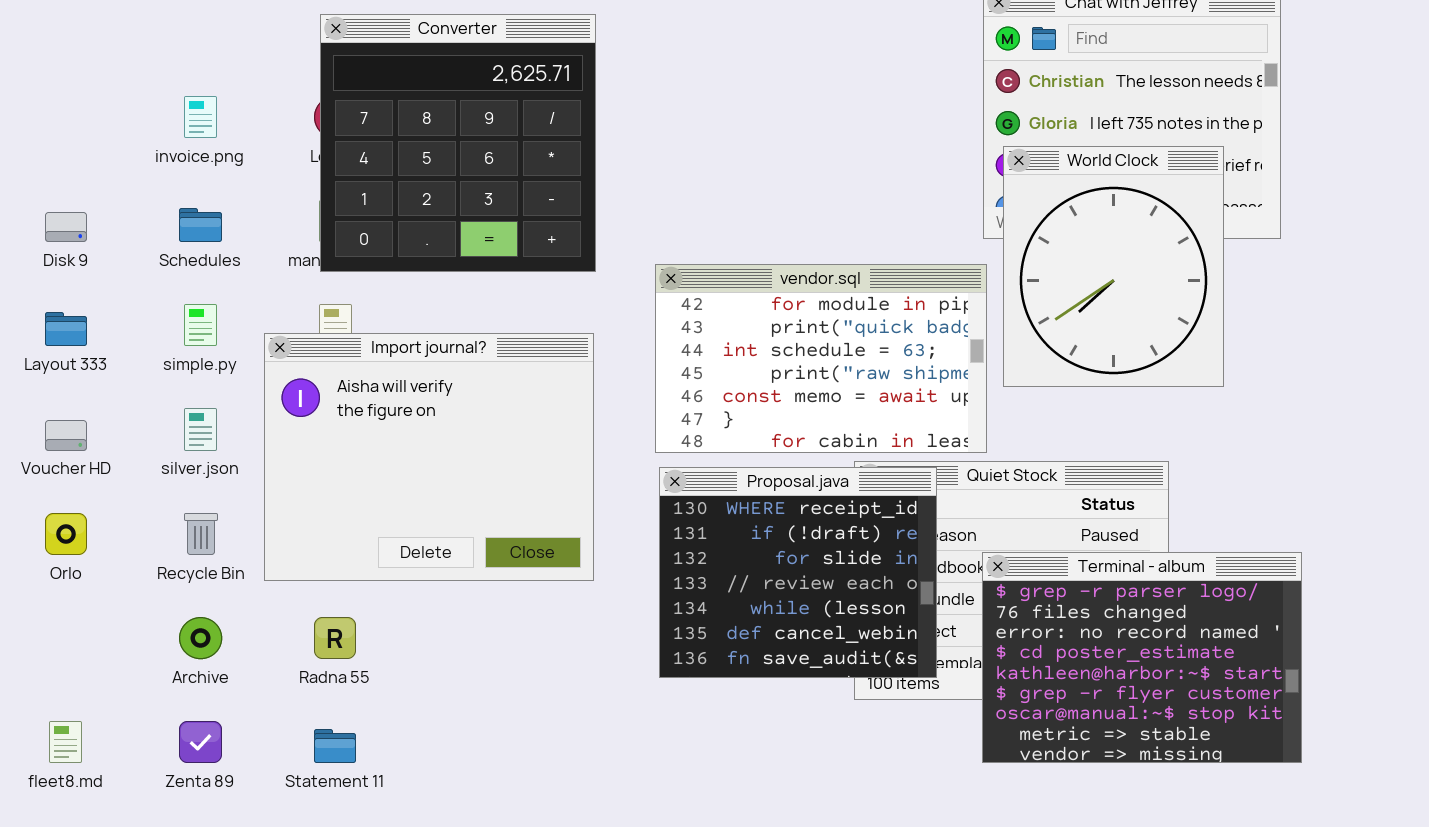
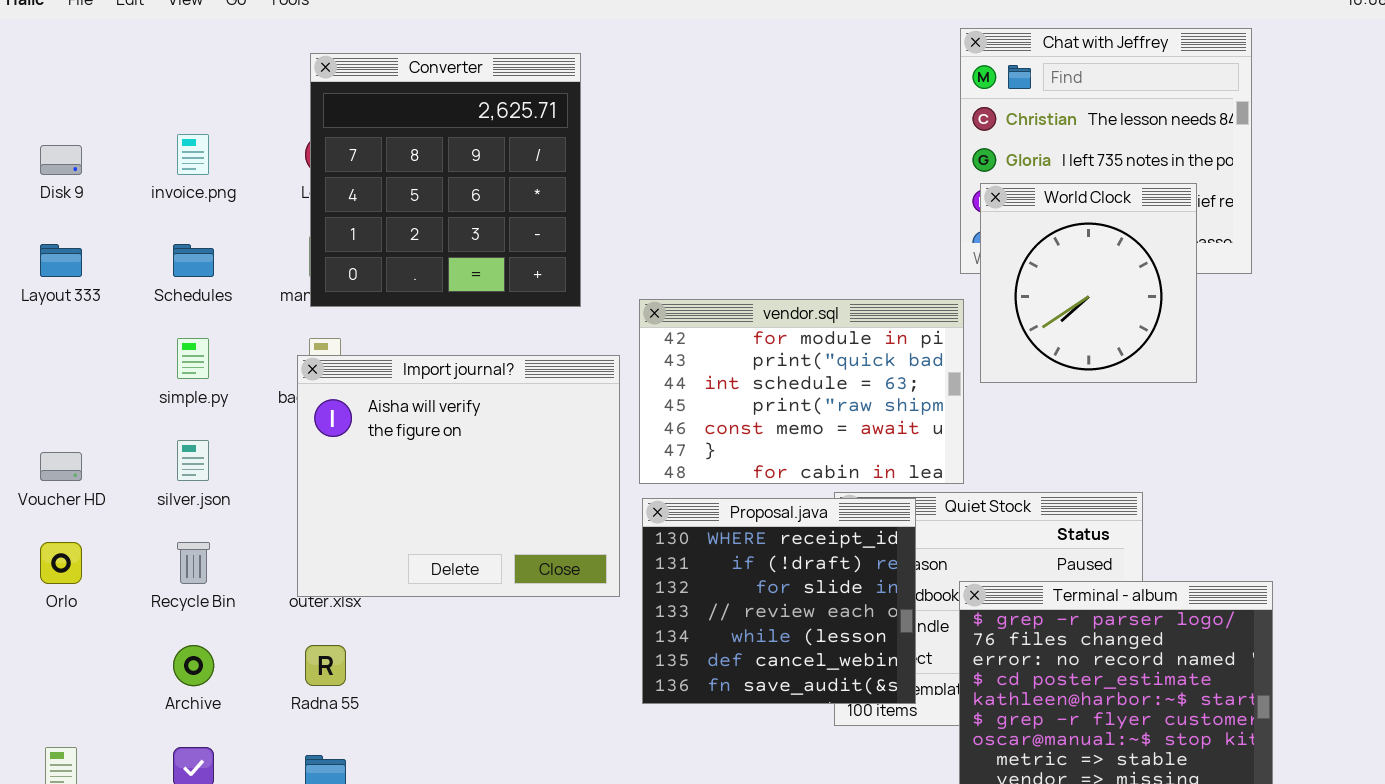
World Clock: [1003,146,1224,387] -> [980,183,1197,383], resized
Disk 9: [45,212,87,242] -> [40,145,82,175], moved
Layout 333: [45,312,87,346] -> [40,244,82,277], moved
Import journal?: [264,333,594,581] -> [297,355,620,597], moved

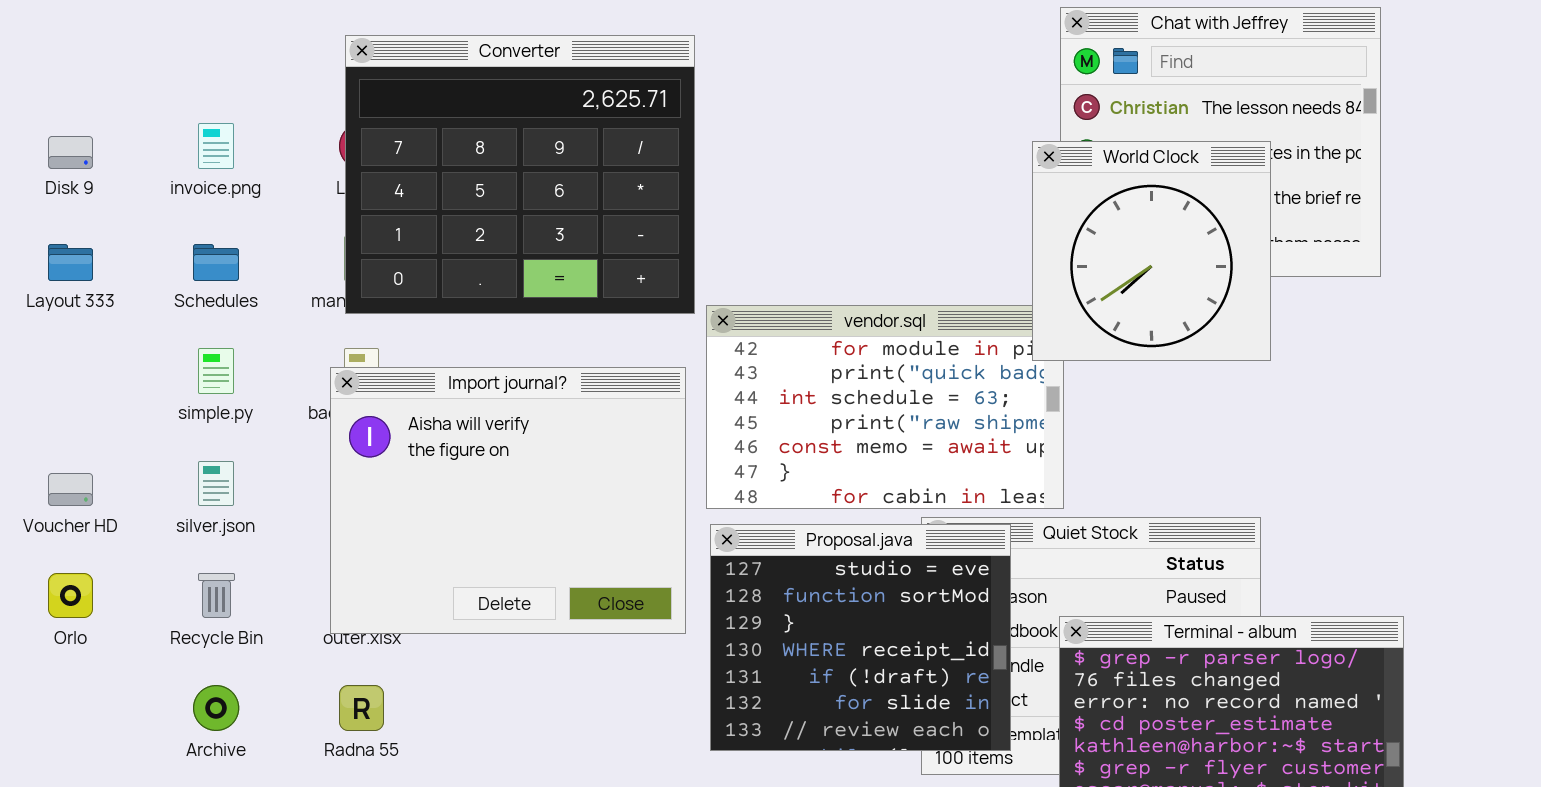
Converter: [310,53,581,307] -> [345,35,695,314], resized
World Clock: [980,183,1197,383] -> [1032,141,1271,361], moved
Proposal.java: [642,498,916,704] -> [710,524,1011,751], scrolled up 3 rows

